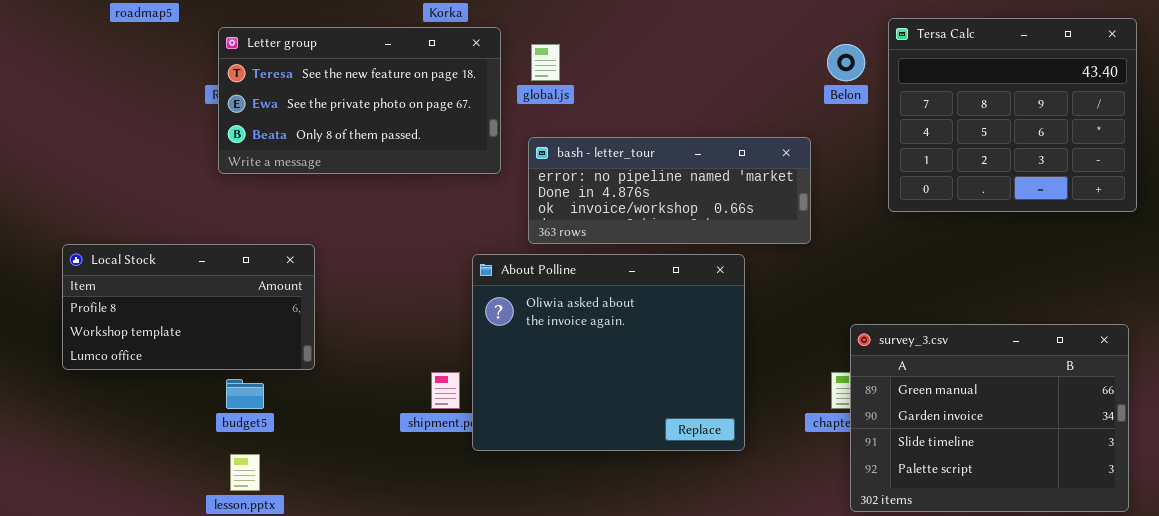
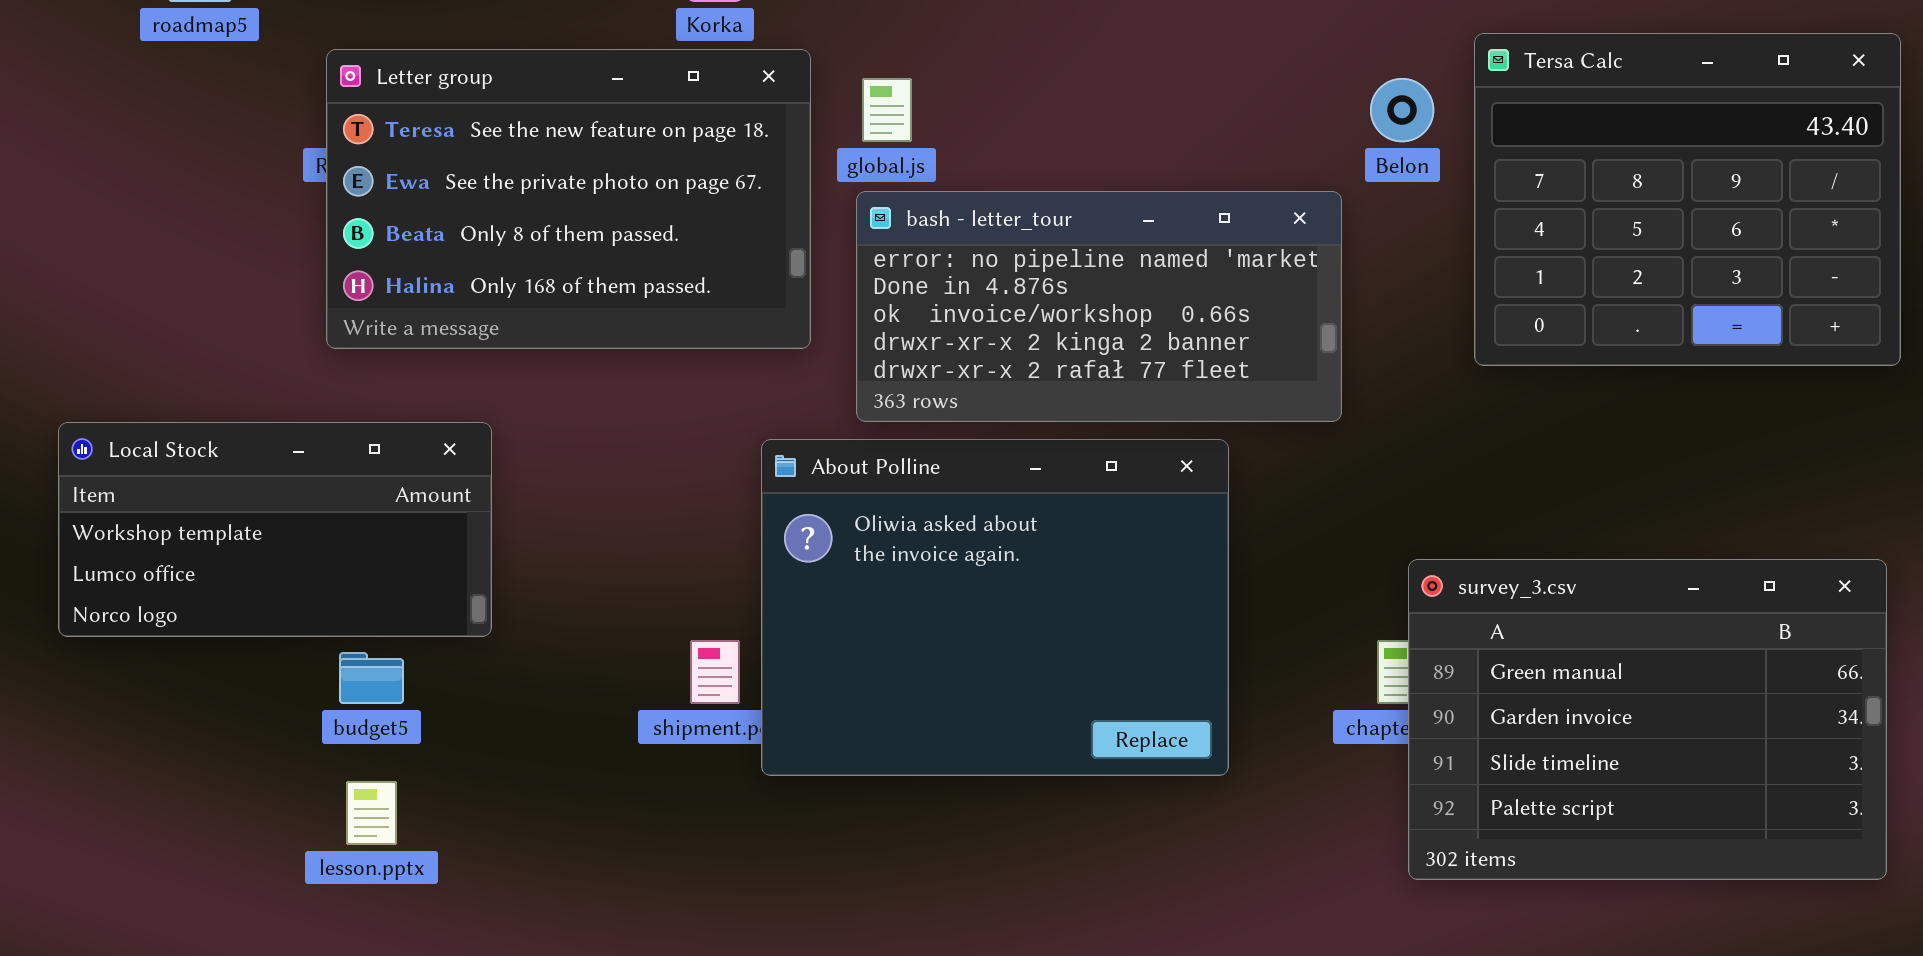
Letter group: [218,27,501,174] -> [326,49,811,349], resized
bash - letter_tour: [528,137,811,244] -> [856,191,1342,422], resized
Local Stock: [62,244,315,370] -> [58,422,492,637], scrolled down 1 row

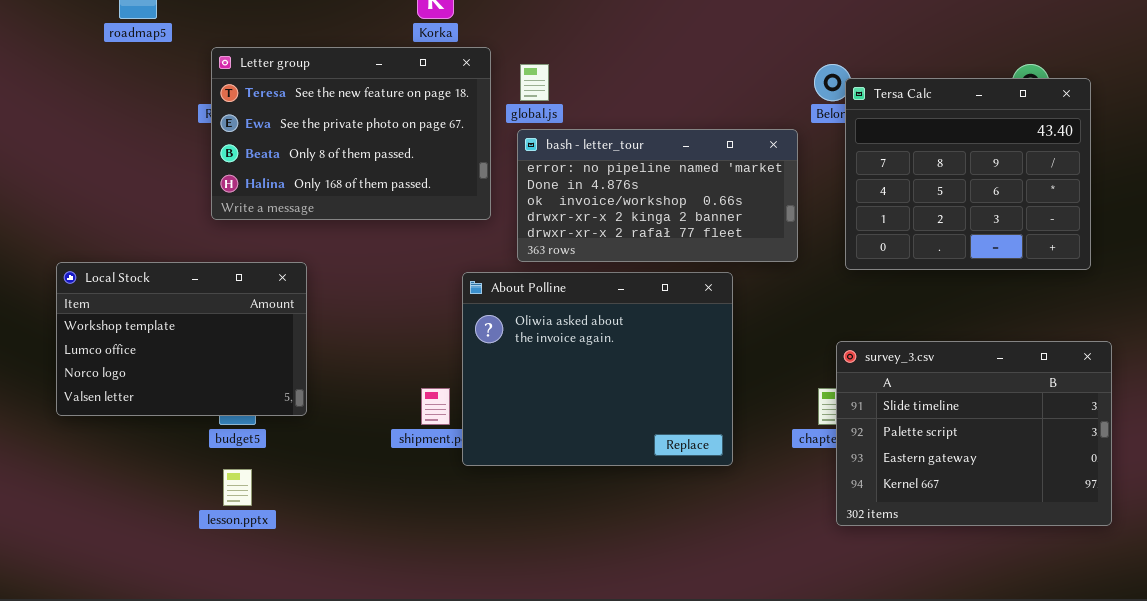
Tersa Calc: [1474,33,1901,366] -> [845,78,1091,270], moved
Local Stock: [58,422,492,637] -> [56,262,307,416], resized
survey_3.csv: [1408,559,1887,880] -> [836,341,1112,526], scrolled down 2 rows

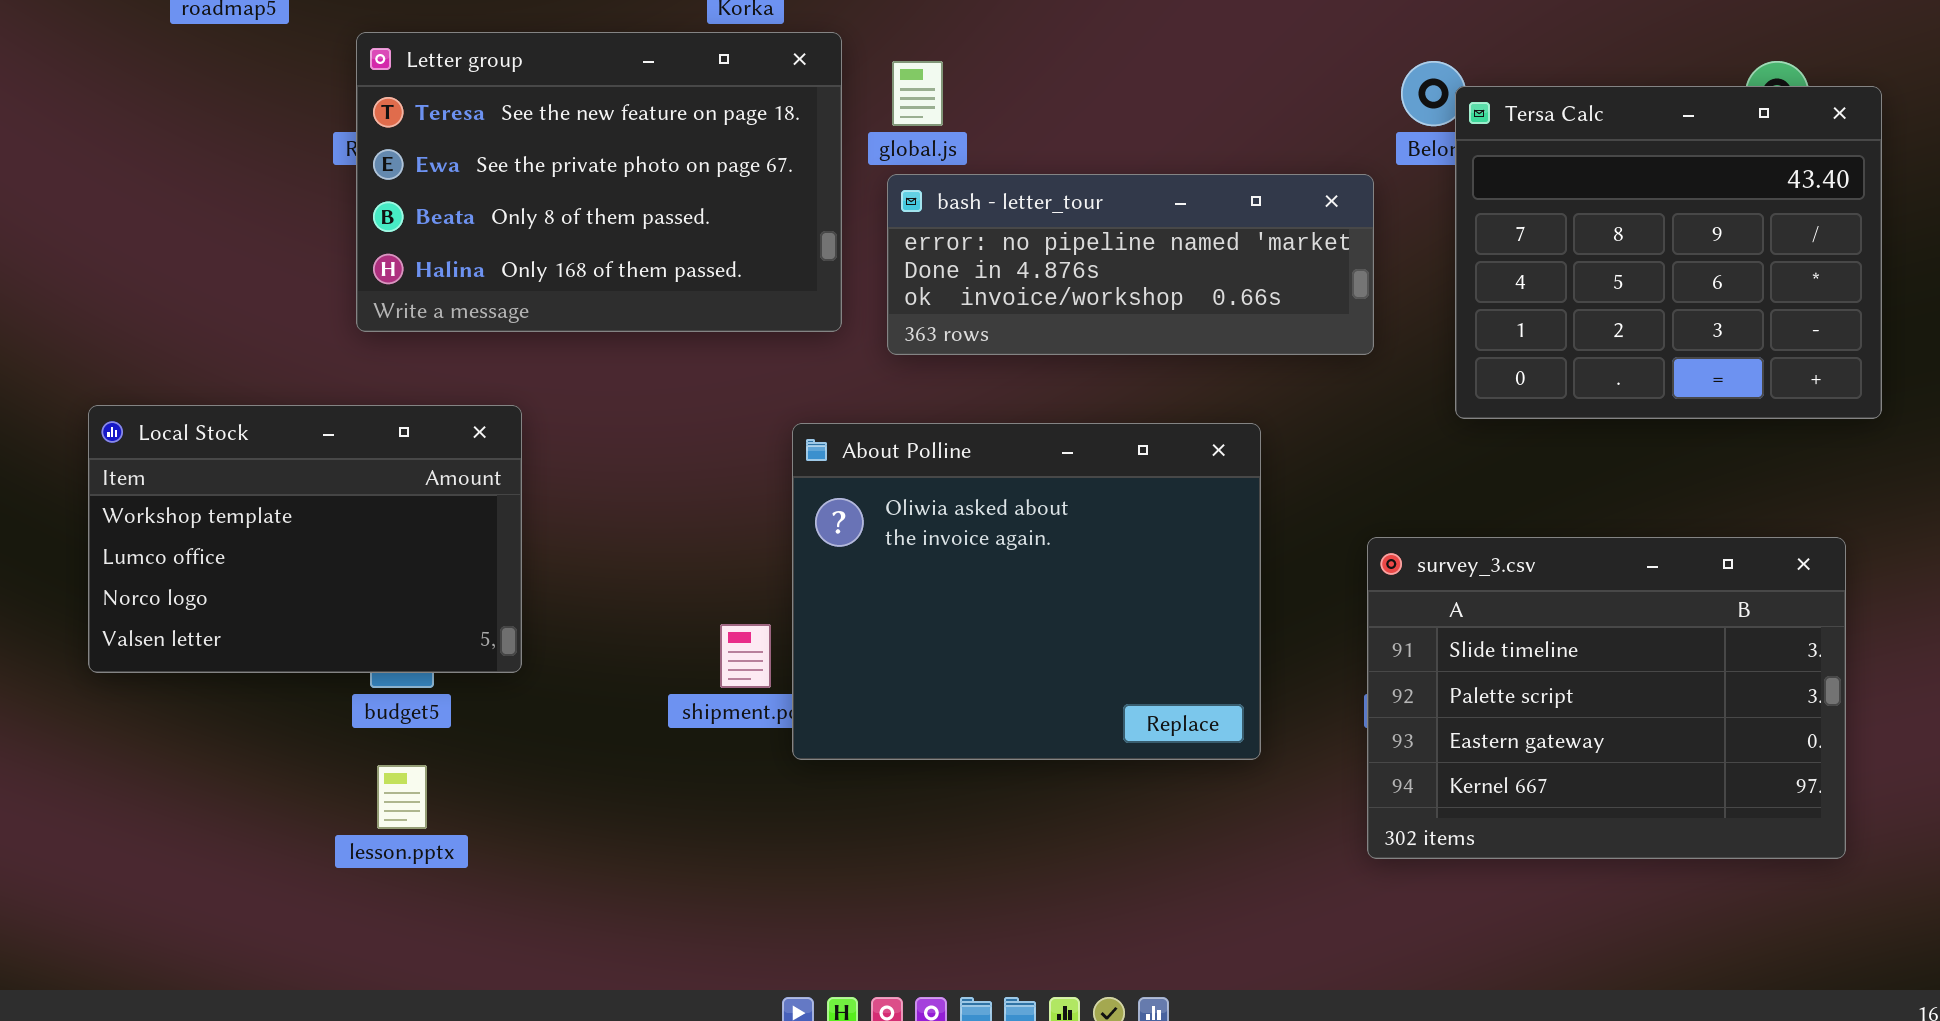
bash - letter_tour: [517,129,798,262] -> [887,174,1374,355], resized
survey_3.csv: [836,341,1112,526] -> [1367,537,1846,859], moved

